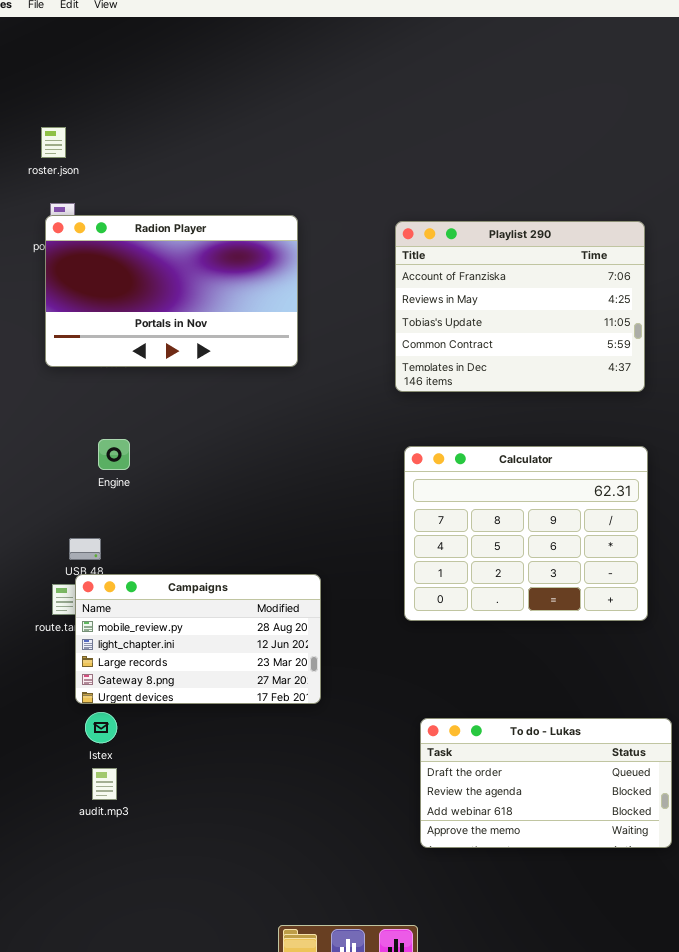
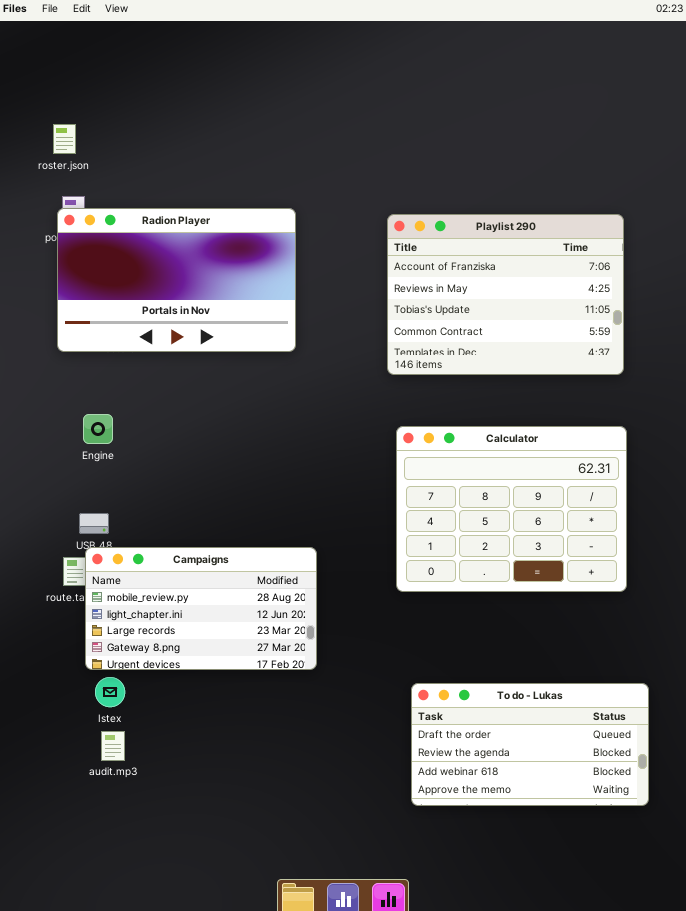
Engine: [98,439,130,470] -> [83,414,113,444], moved

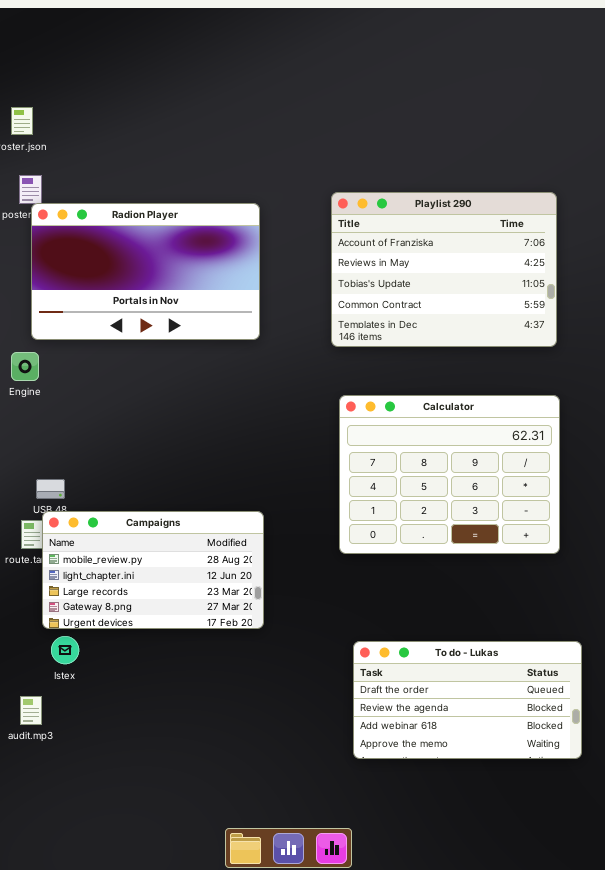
Radion Player: [57,208,296,352] -> [31,203,260,340], moved
Engine: [83,414,113,444] -> [11,352,39,381], moved
audit.mp3: [101,731,125,761] -> [20,696,42,725], moved

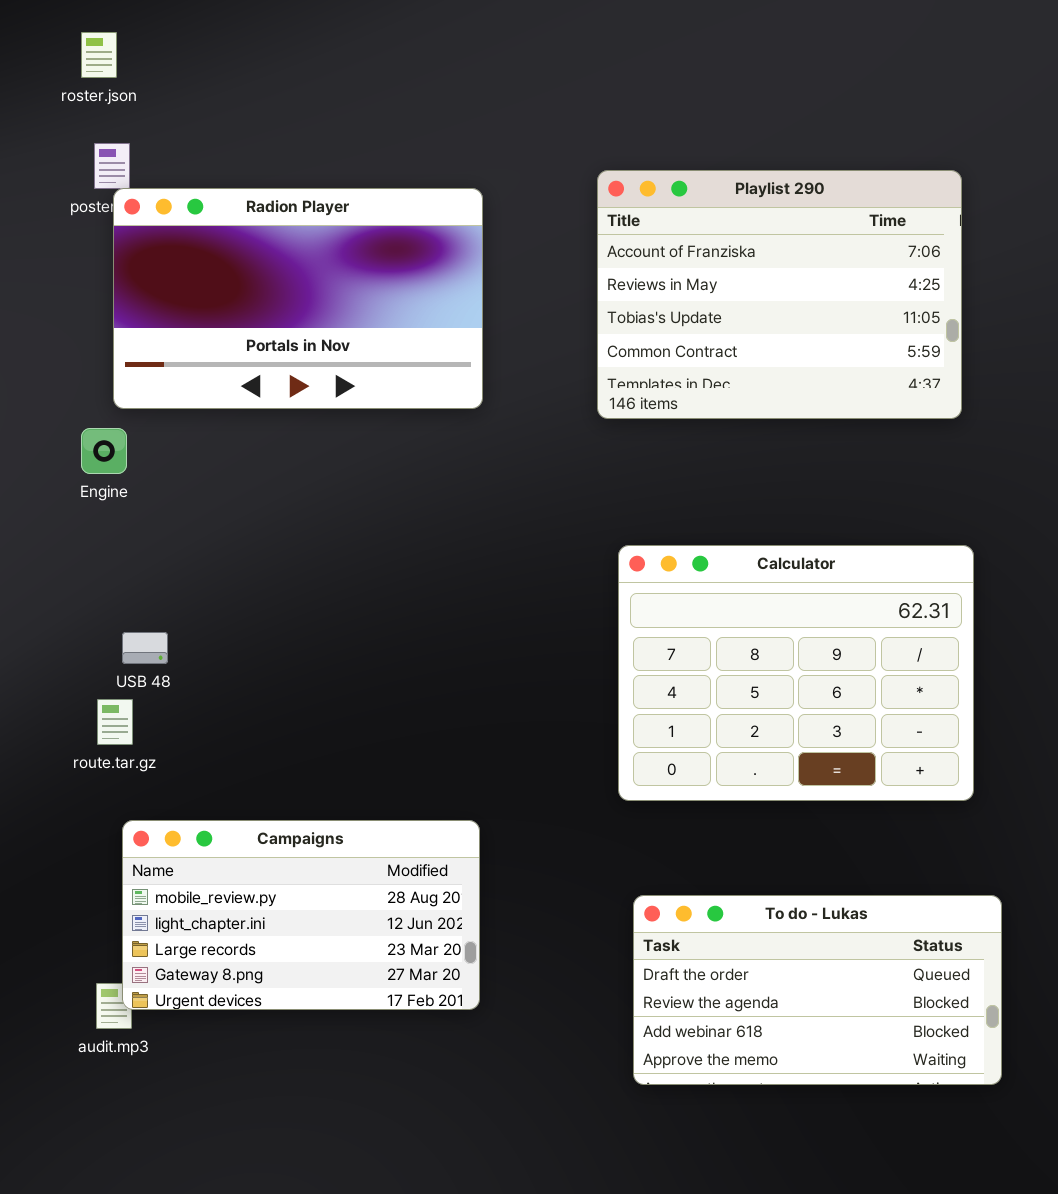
Calculator: [339,395,560,554] -> [618,545,974,801], moved
Campaigns: [42,511,264,629] -> [122,820,480,1010], moved

